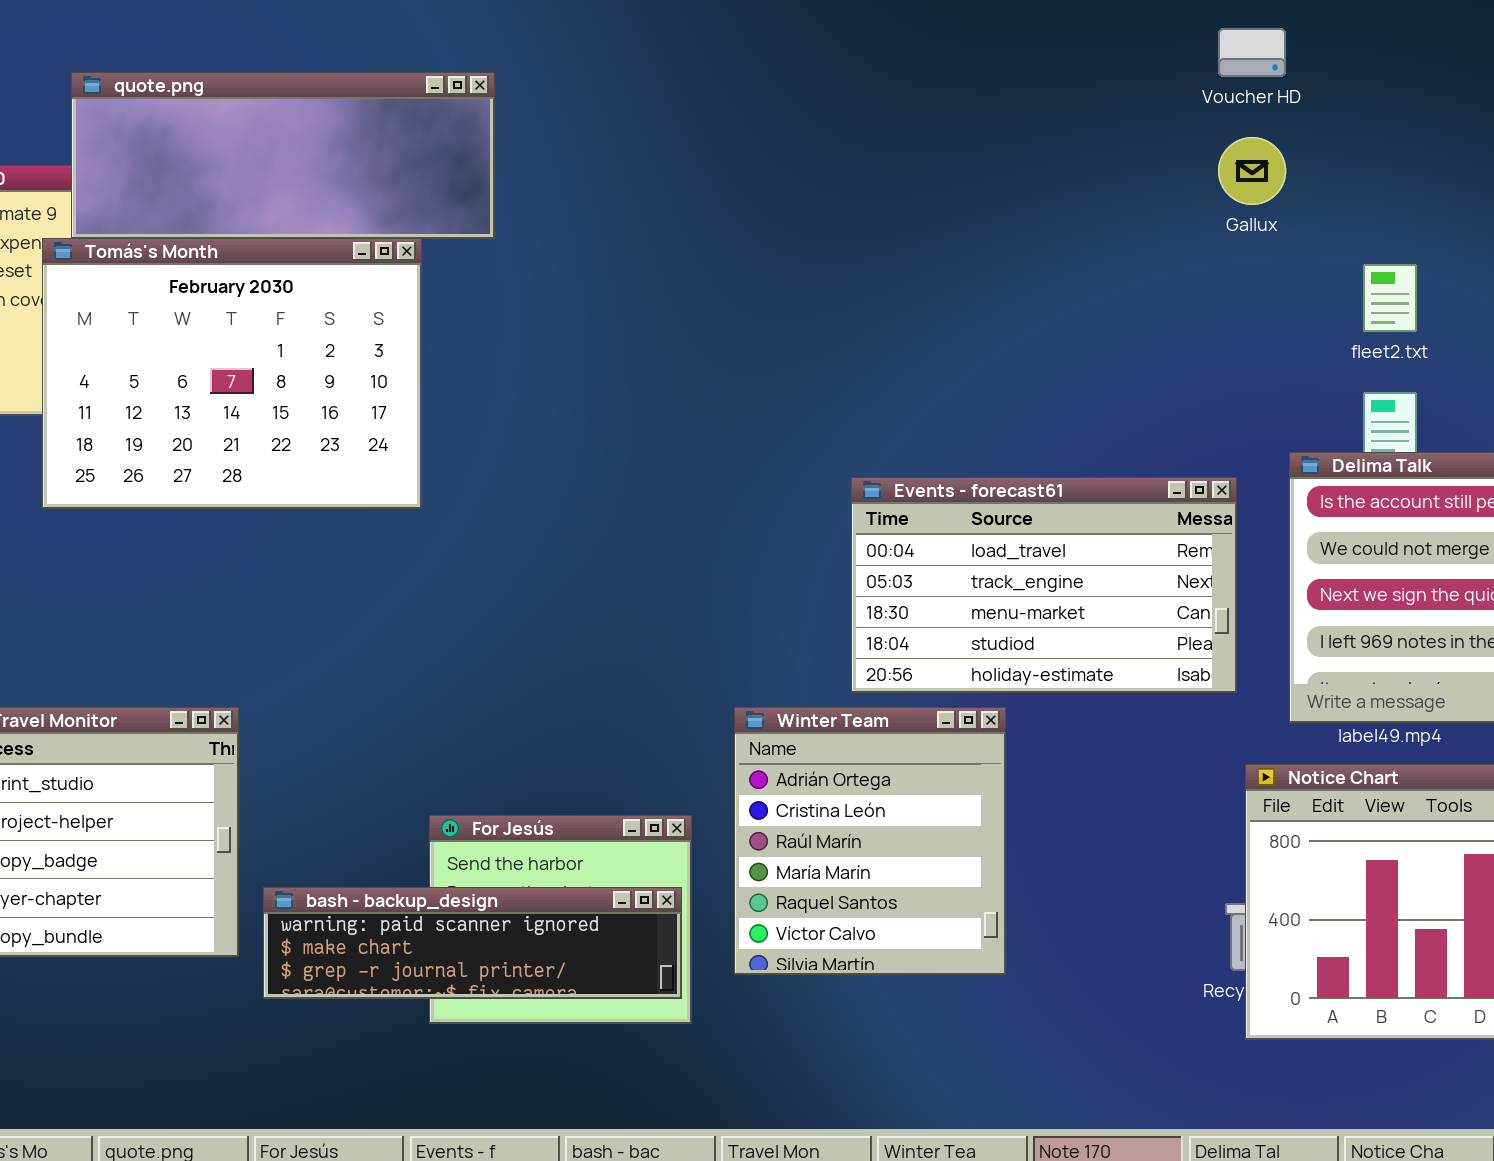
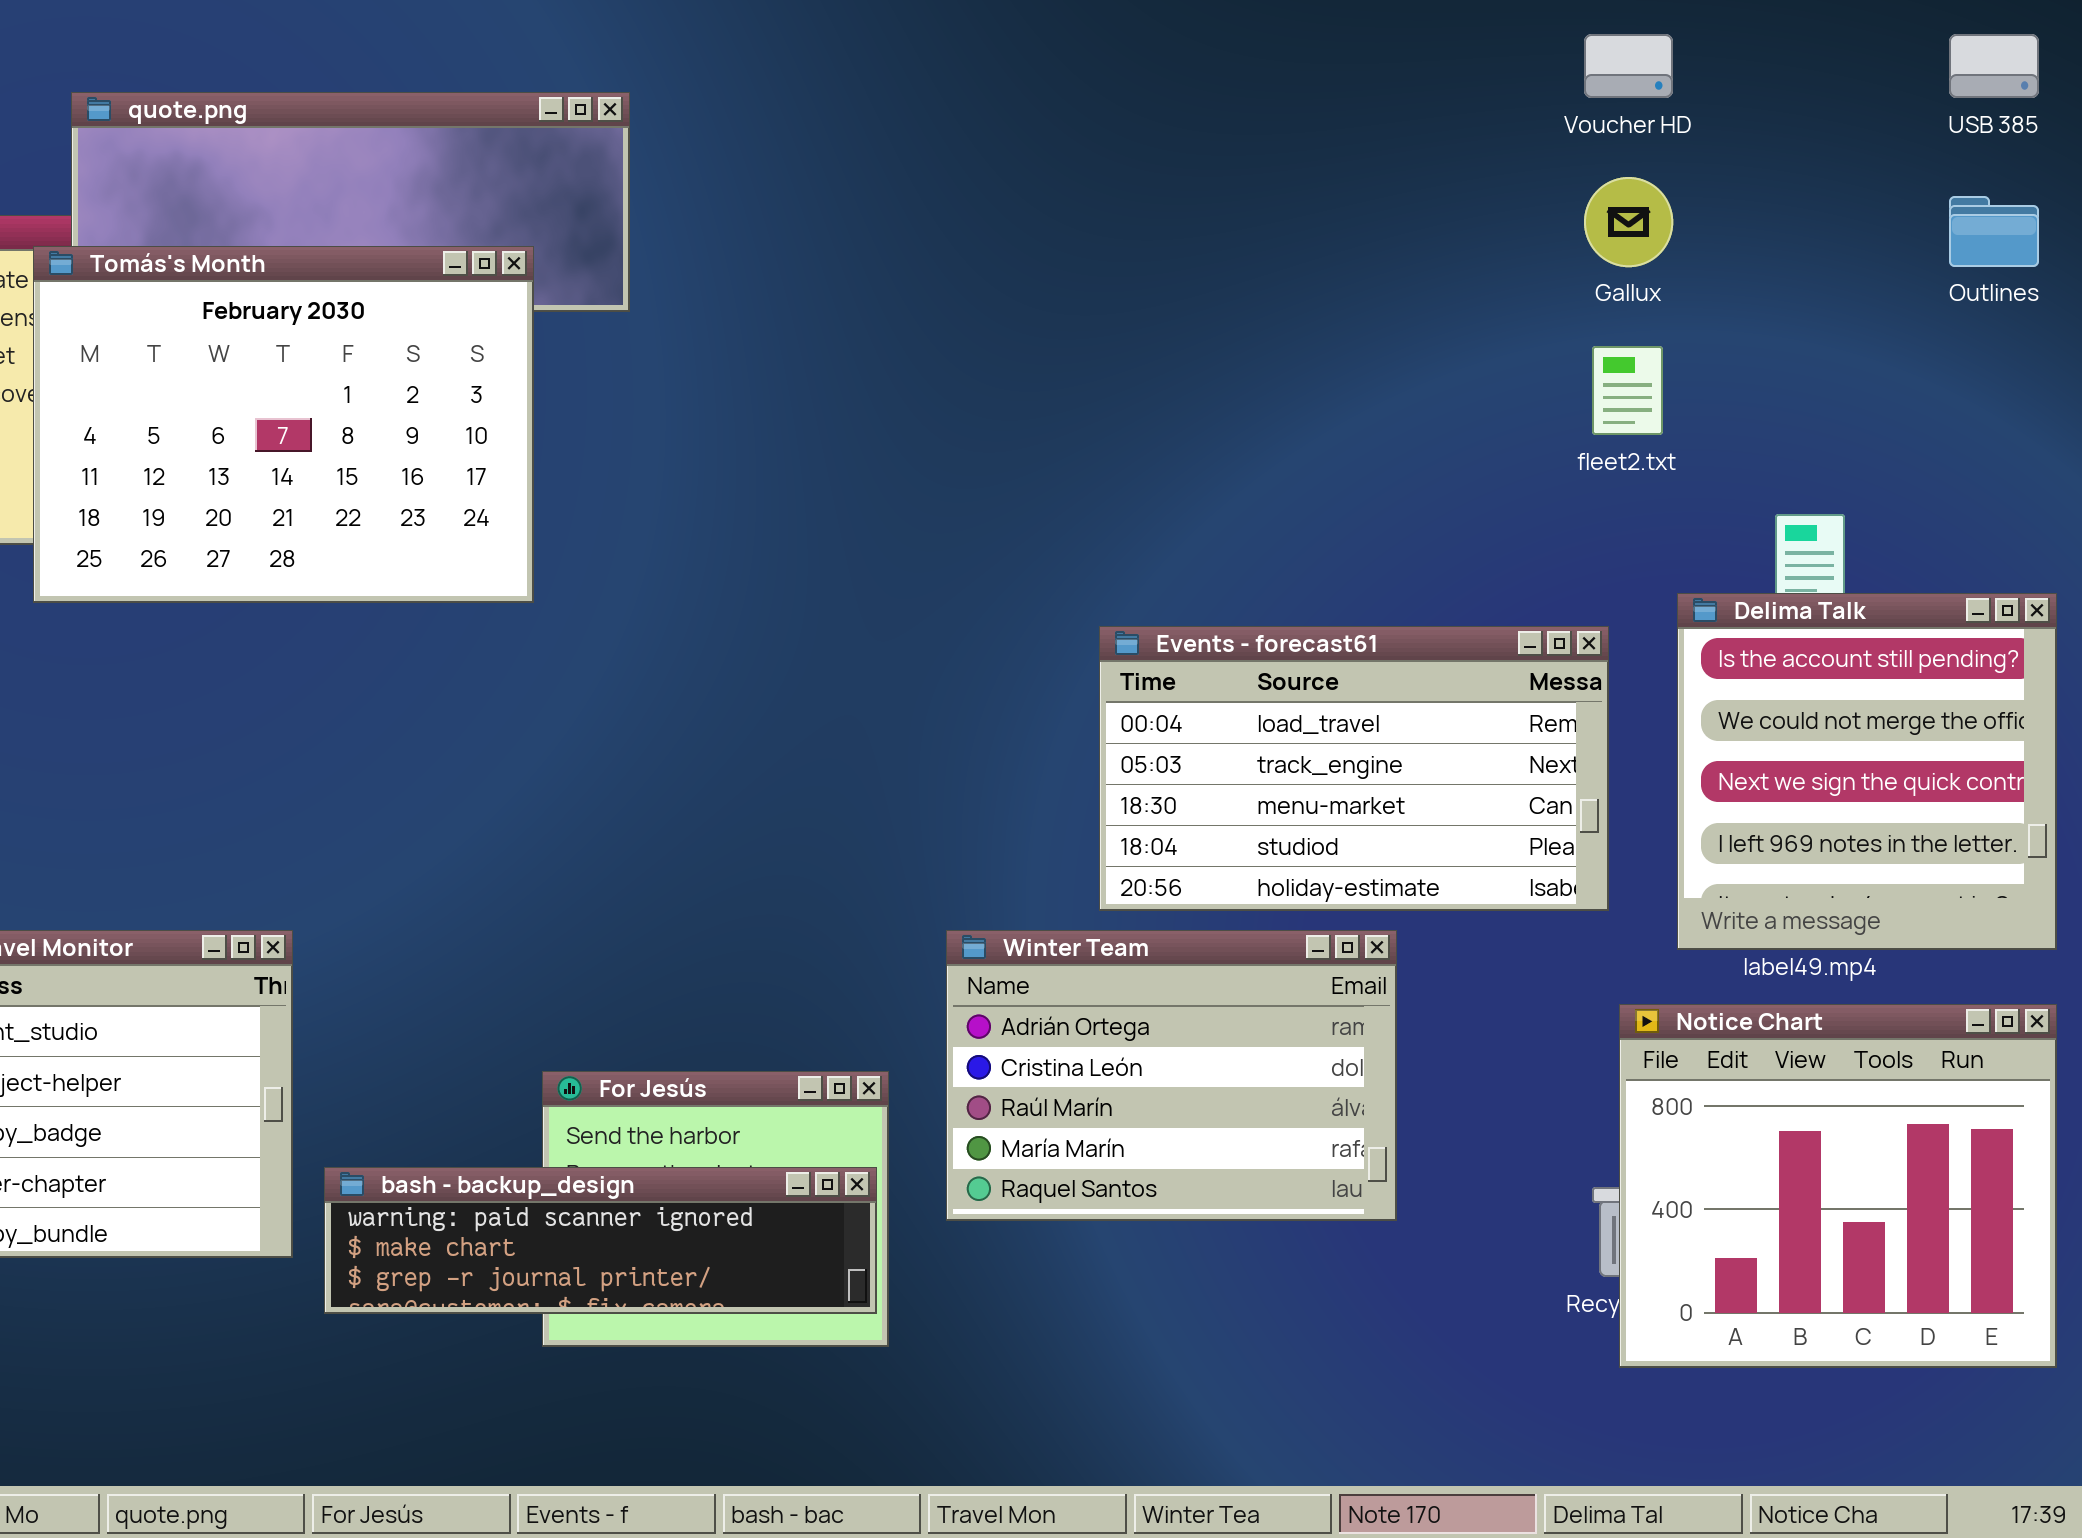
Tomás's Month: [42,238,422,509] -> [33,246,534,603], moved
fleet2.txt: [1363,264,1417,332] -> [1592,346,1663,435], moved
Winter Team: [734,707,1006,975] -> [946,930,1397,1221], resized

